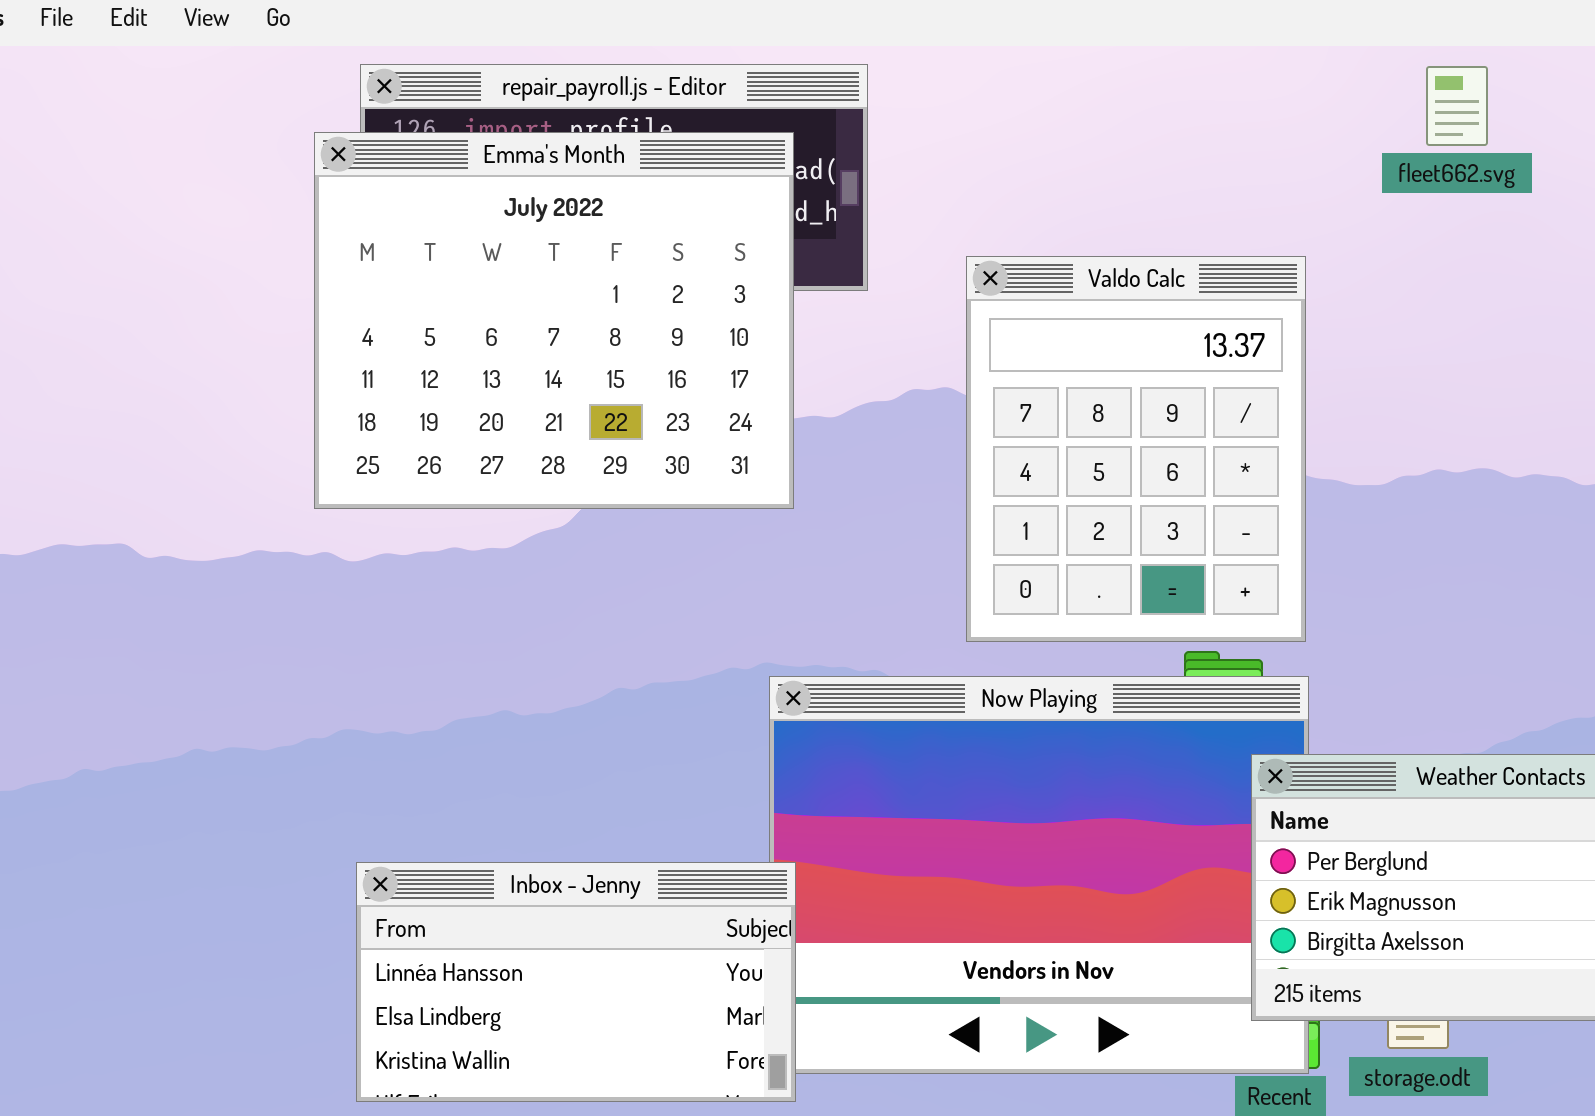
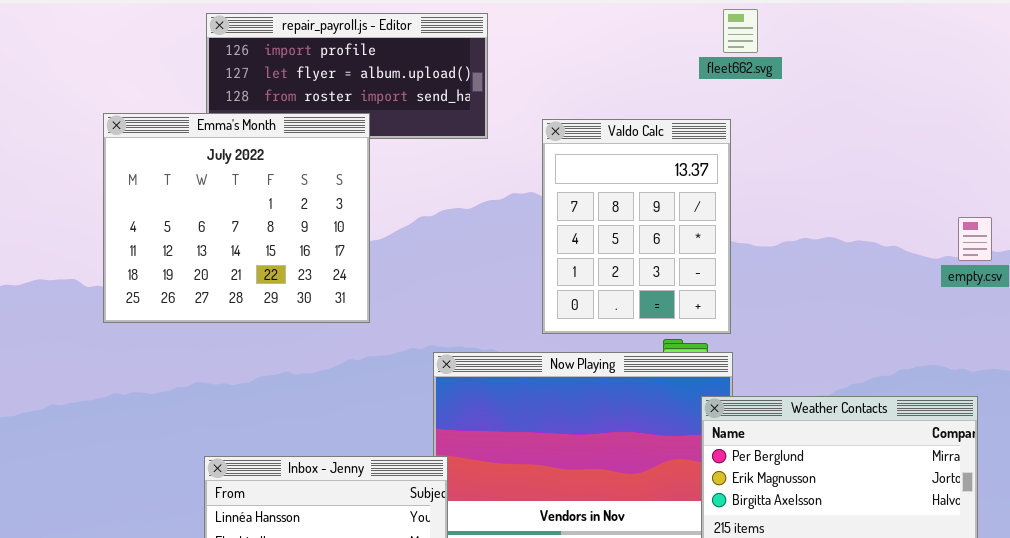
fleet662.svg: [1426,66,1488,146] -> [723,9,758,53], moved
Emma's Month: [314,132,794,509] -> [103,113,370,323], moved

